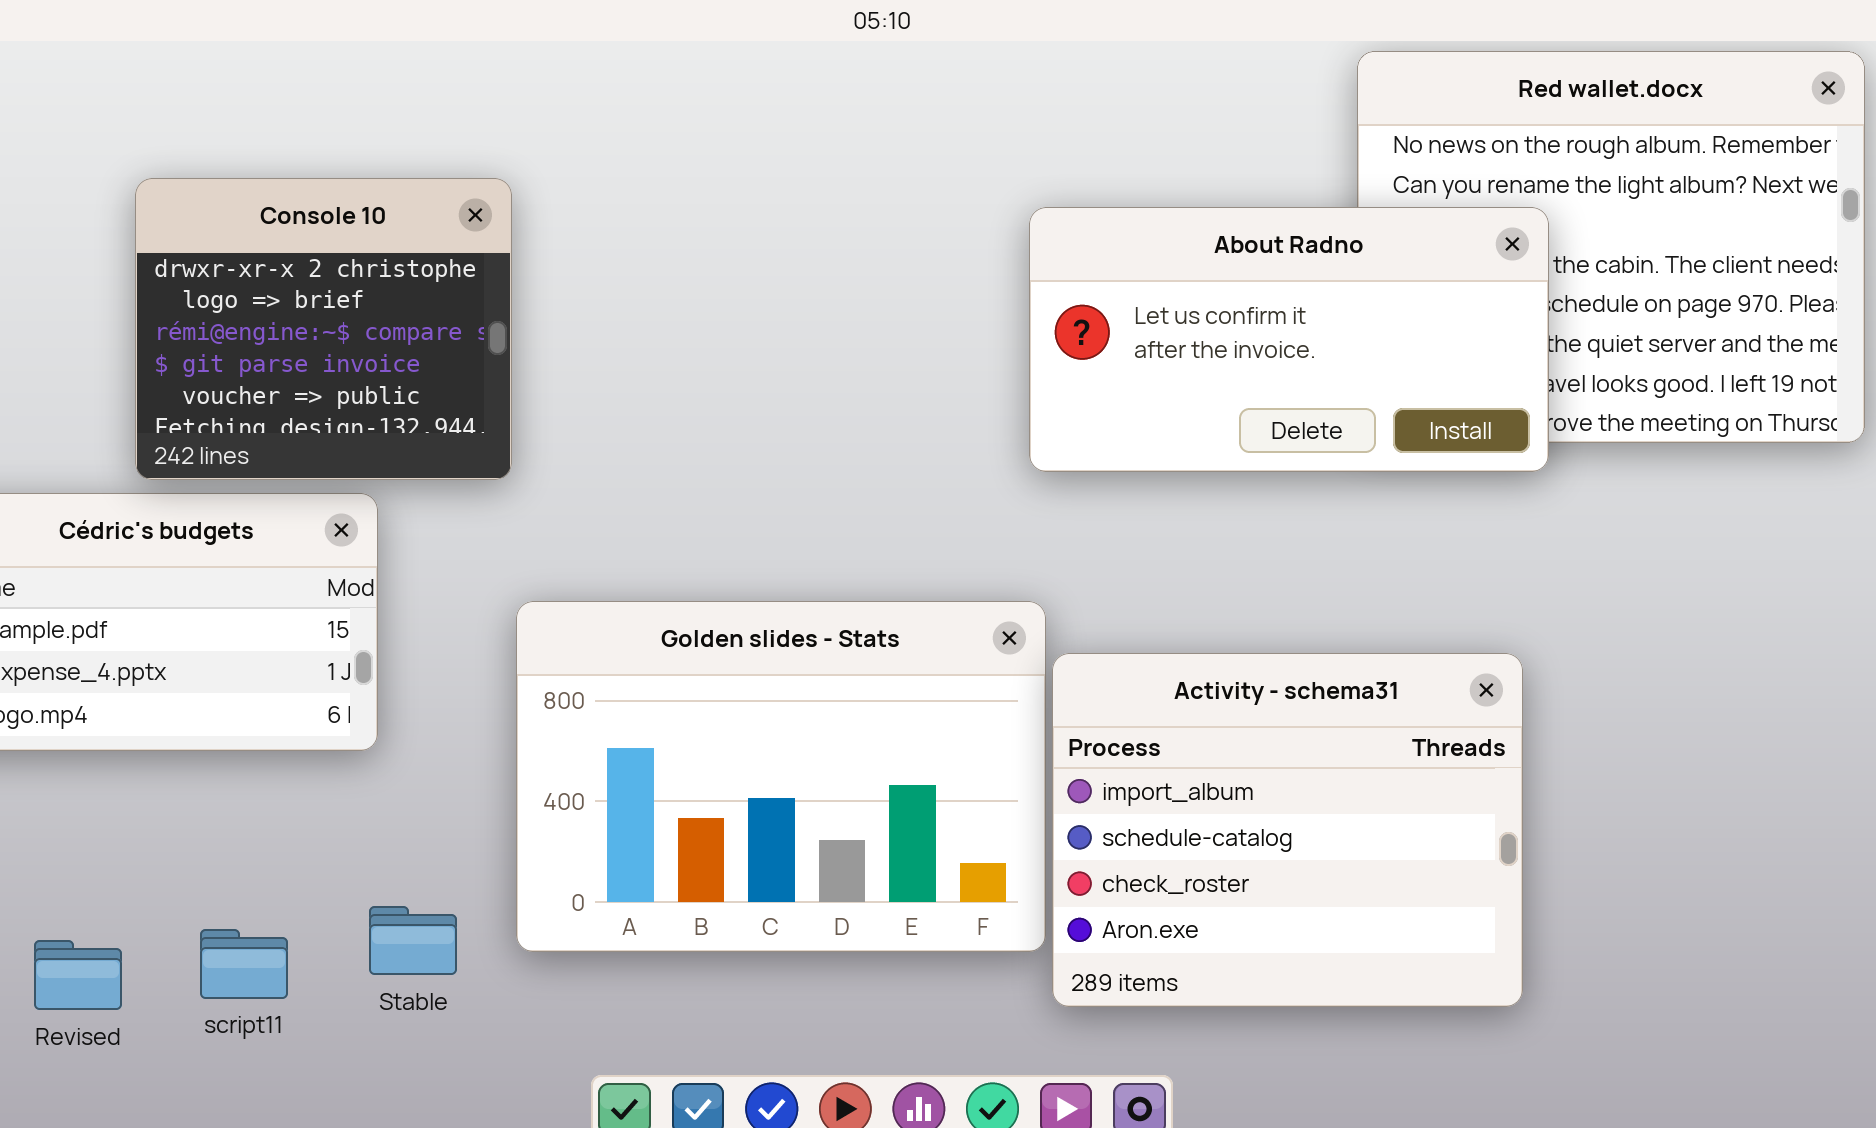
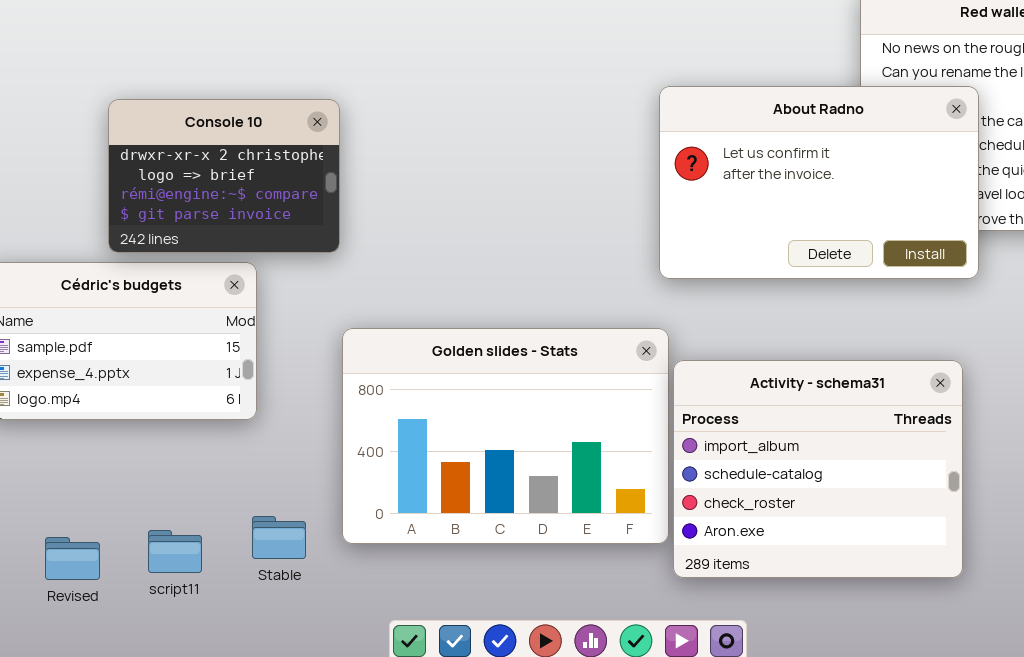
Console 10: [135,178,512,480] -> [108,99,340,253], resized
About Radno: [1029,207,1549,472] -> [659,86,979,279], resized

